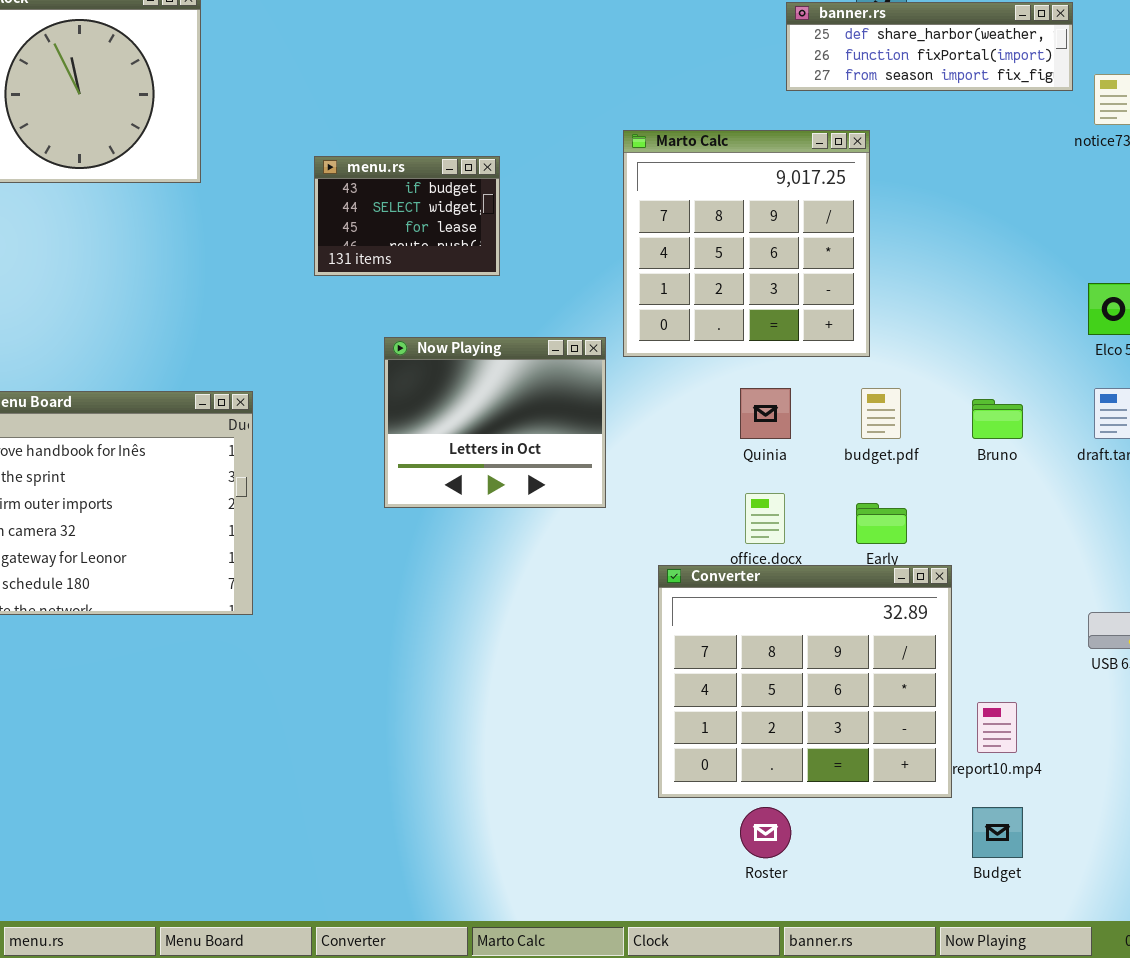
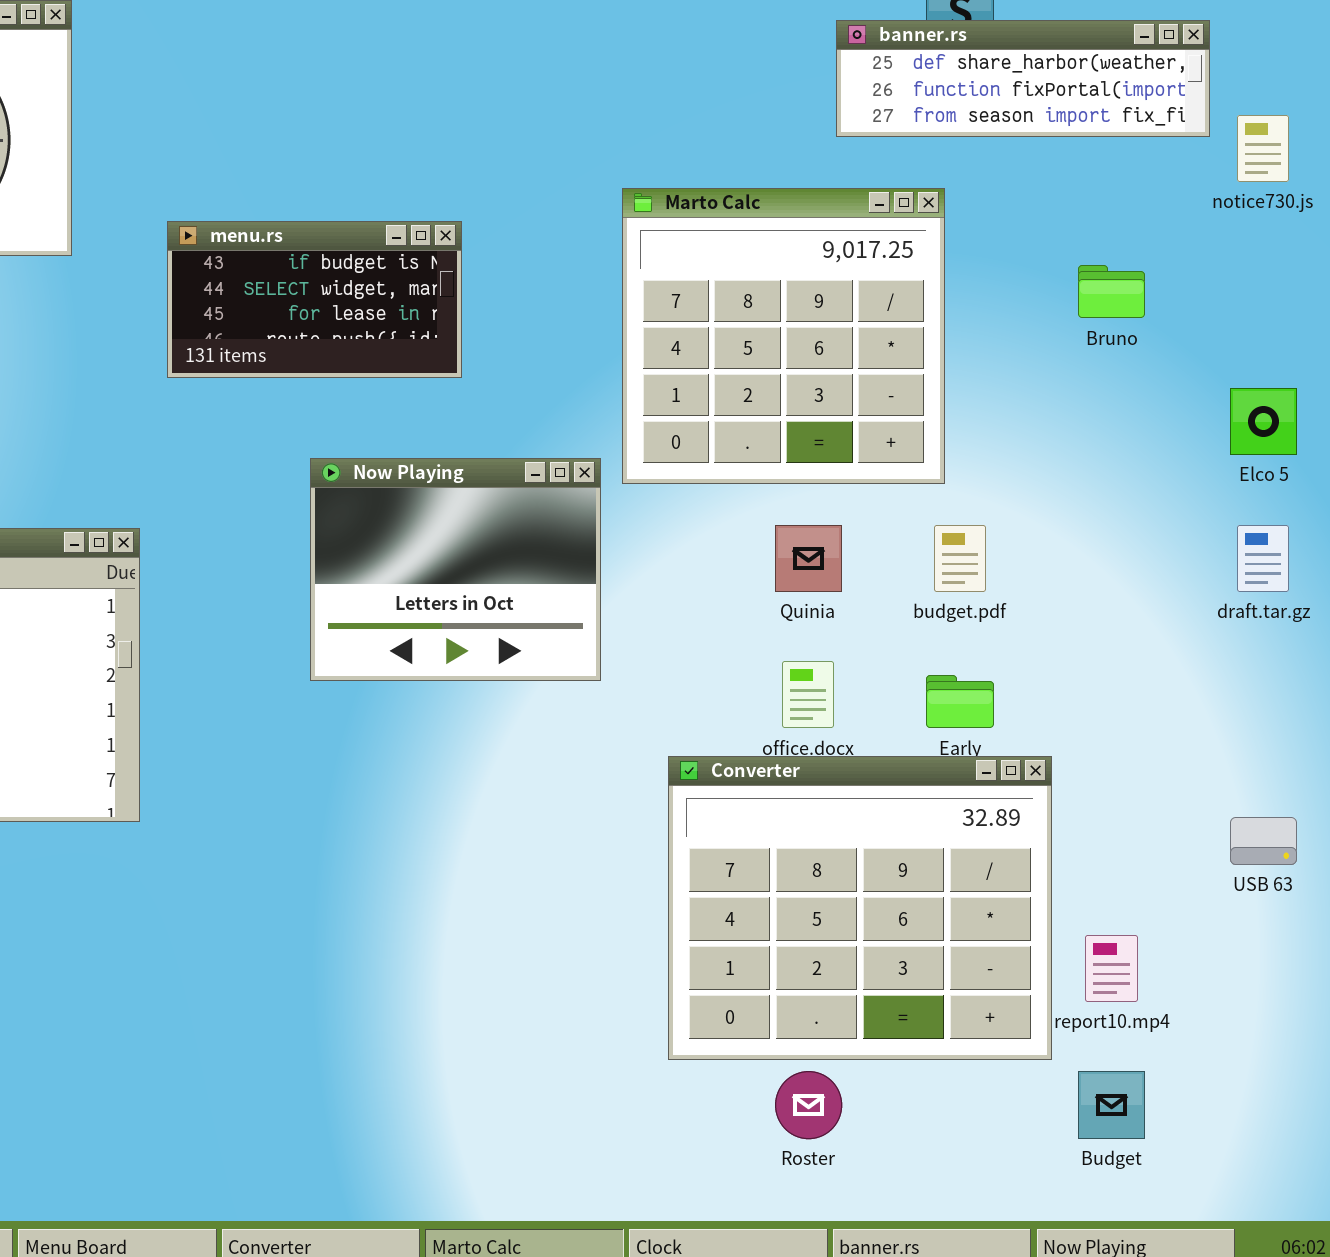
menu.rs: [314,156,500,276] -> [167,221,462,378], resized
Bruno: [972,399,1023,439] -> [1078,265,1145,318], moved

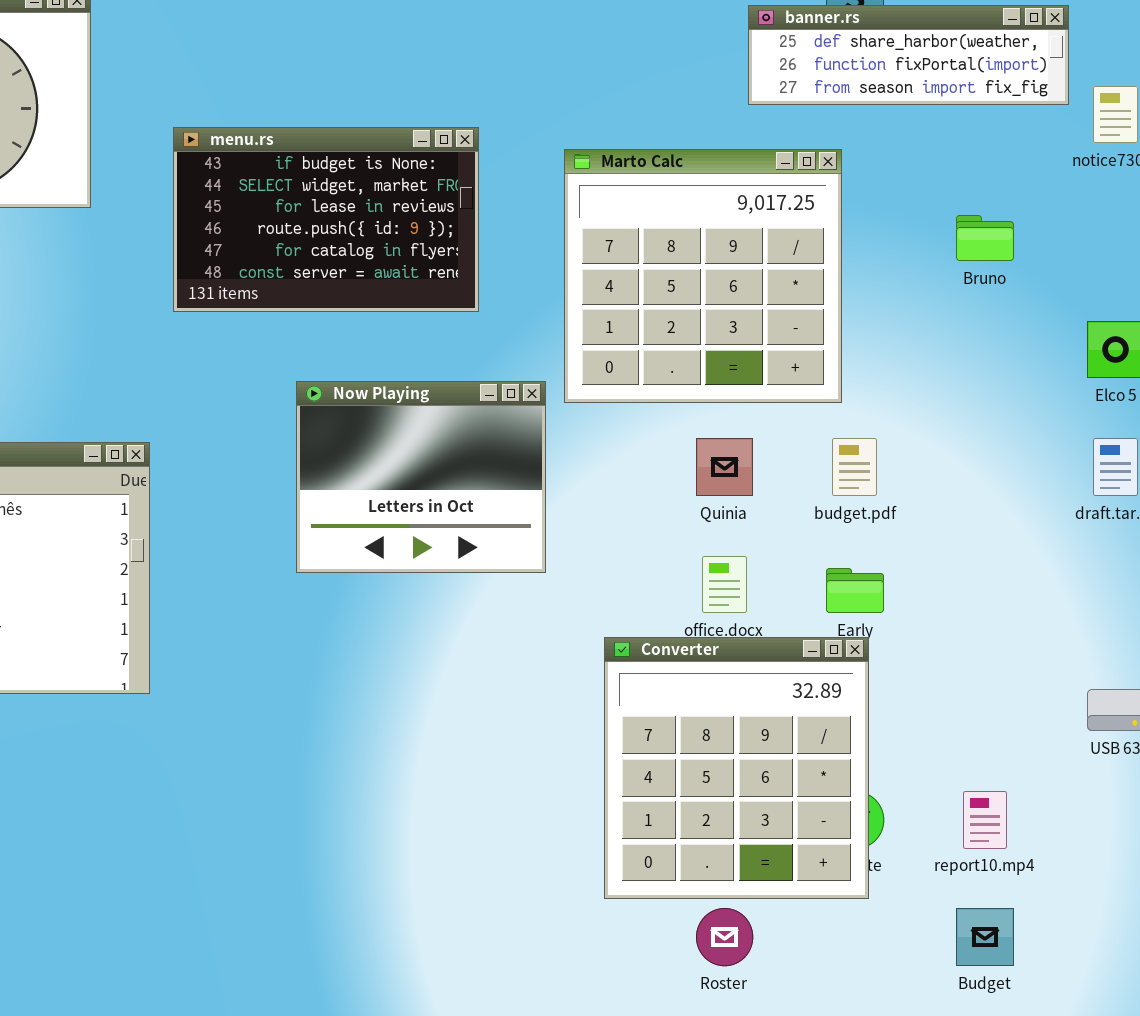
menu.rs: [167,221,462,378] -> [173,127,479,312], resized
Converter: [668,756,1052,1060] -> [604,637,869,899], resized

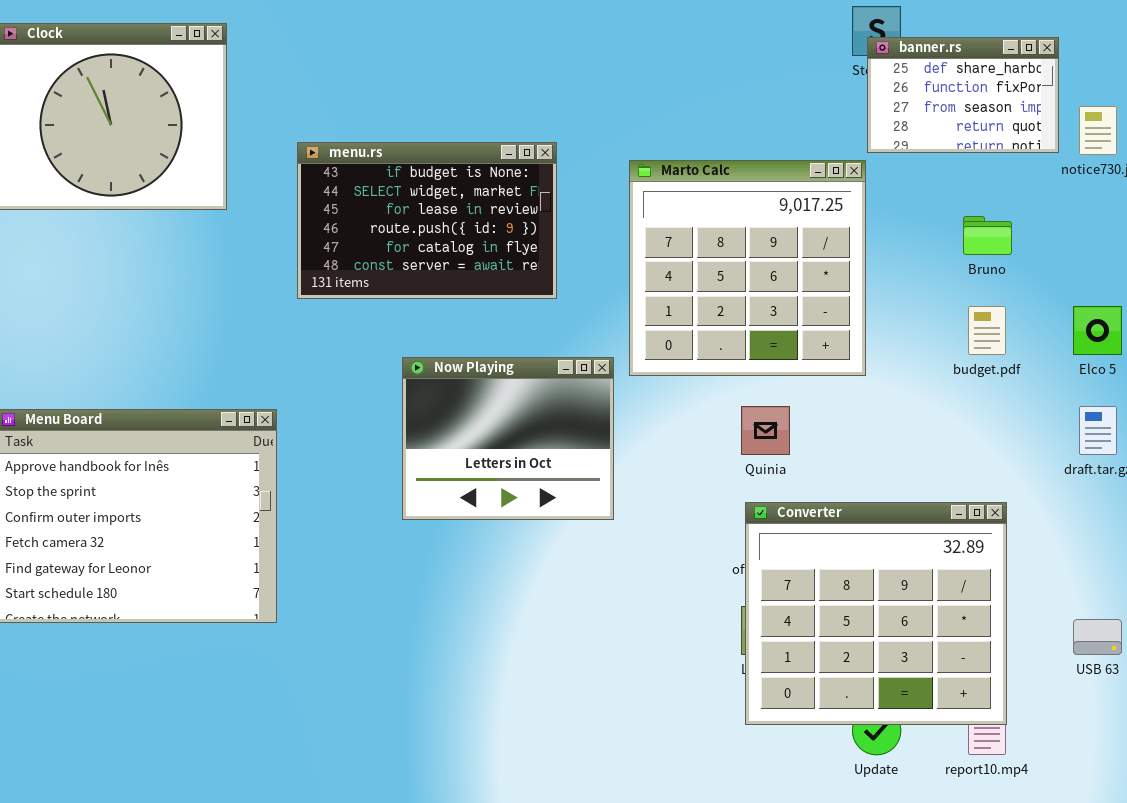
banner.rs: [748,5,1069,105] -> [867,37,1059,153], resized
budget.pdf: [832,438,877,496] -> [968,306,1006,355], moved
Converter: [604,637,869,899] -> [745,502,1007,725], moved, resized

